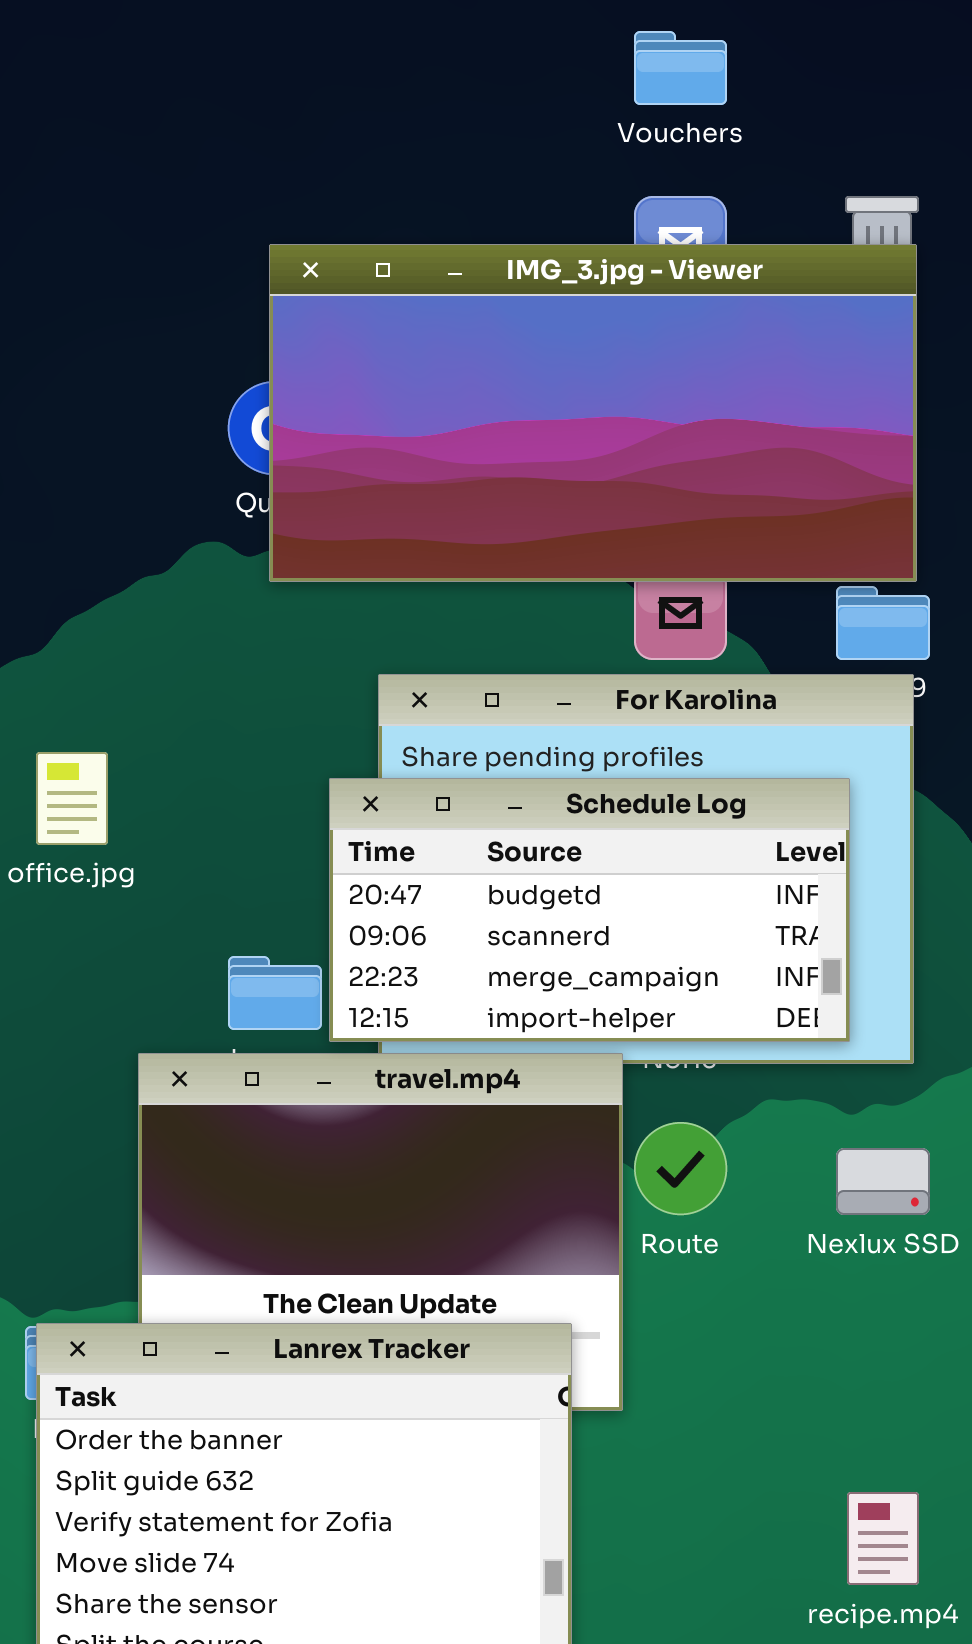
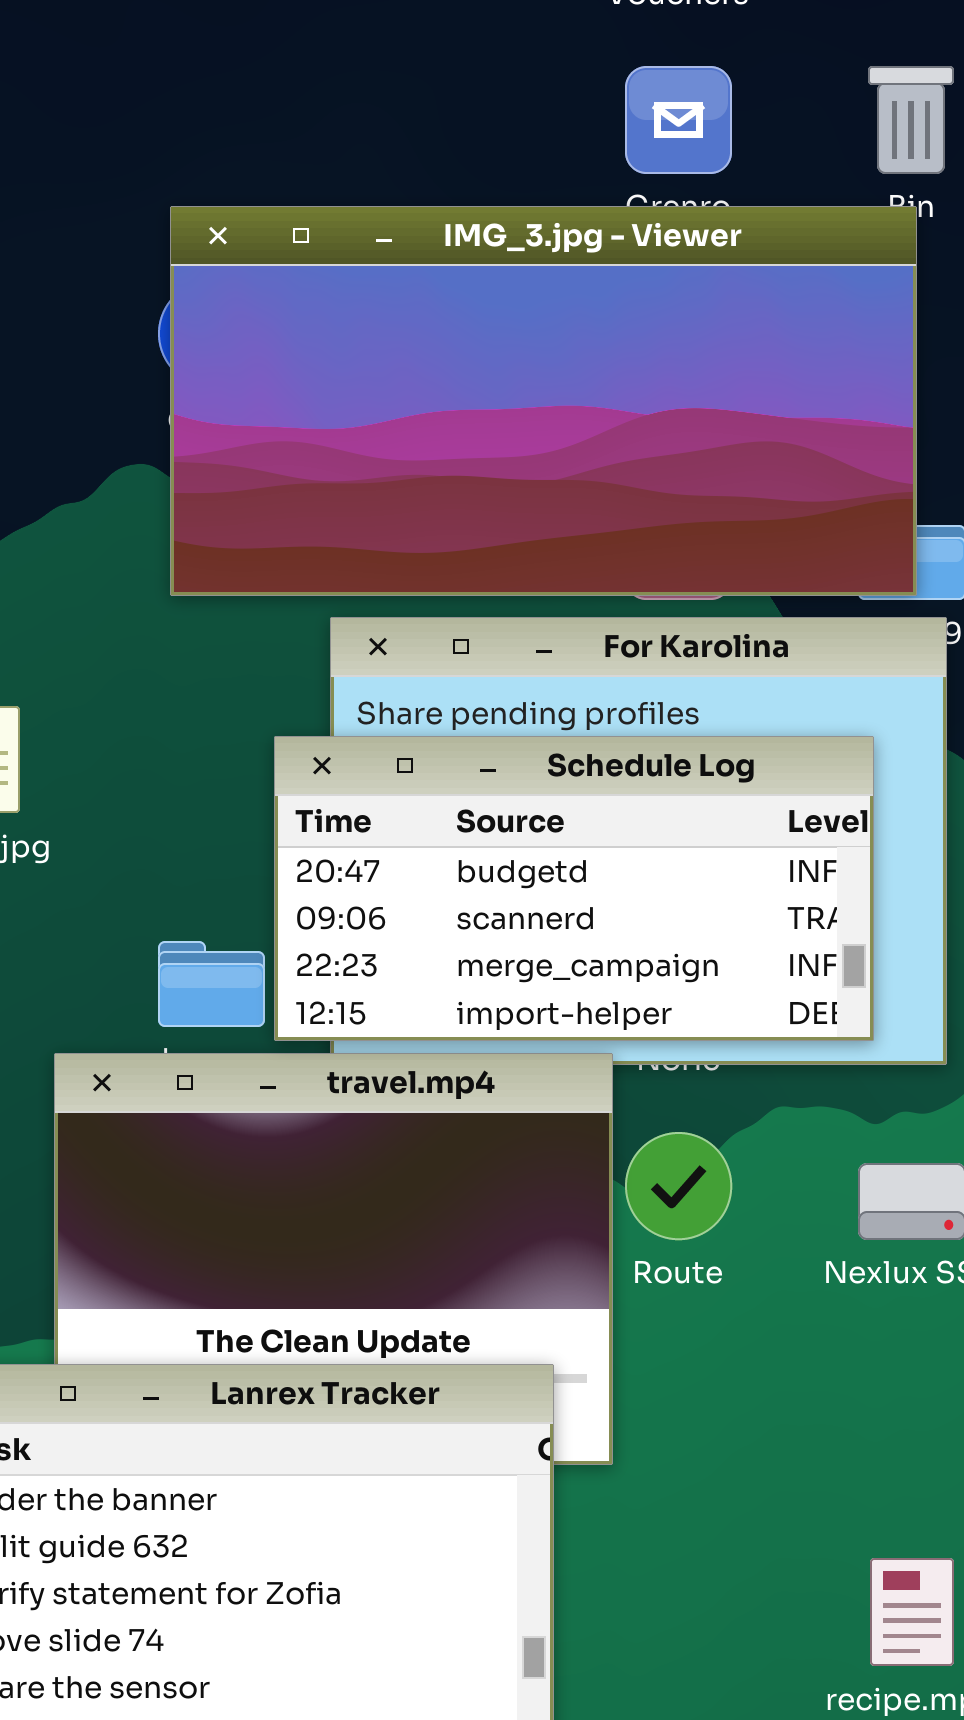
IMG_3.jpg - Viewer: [269,244,917,582] -> [170,206,917,596], moved

